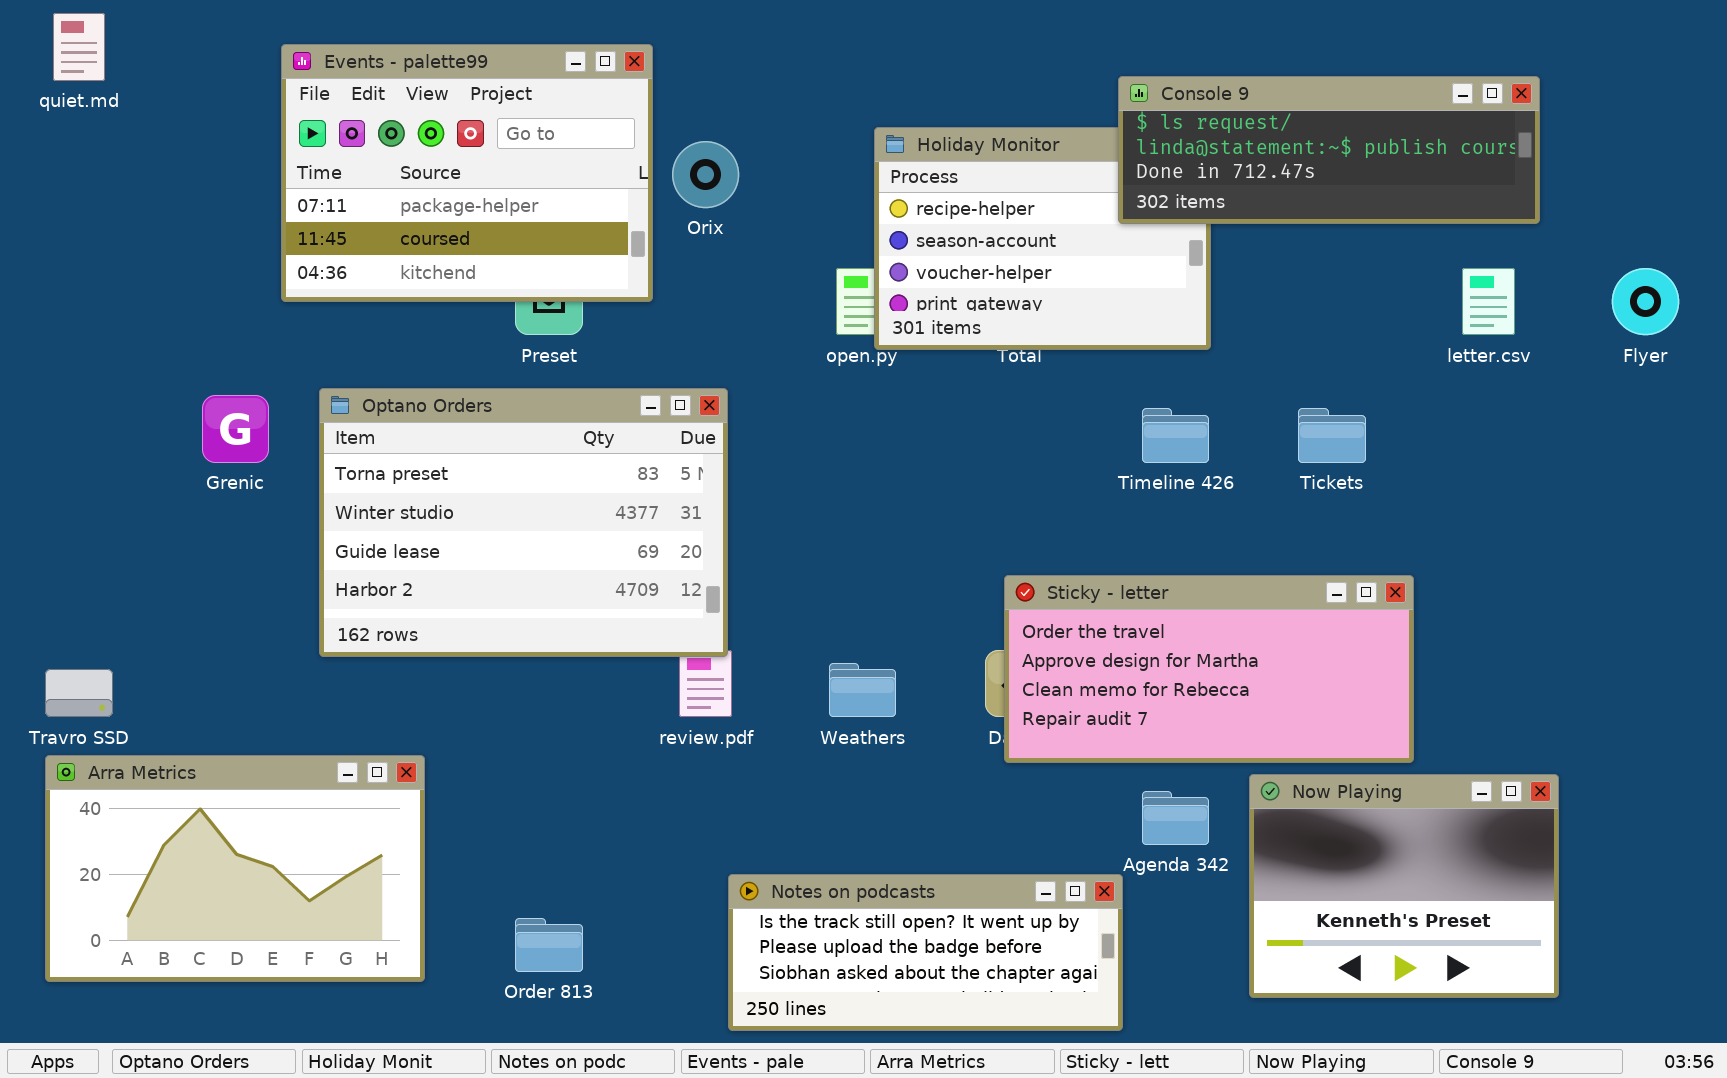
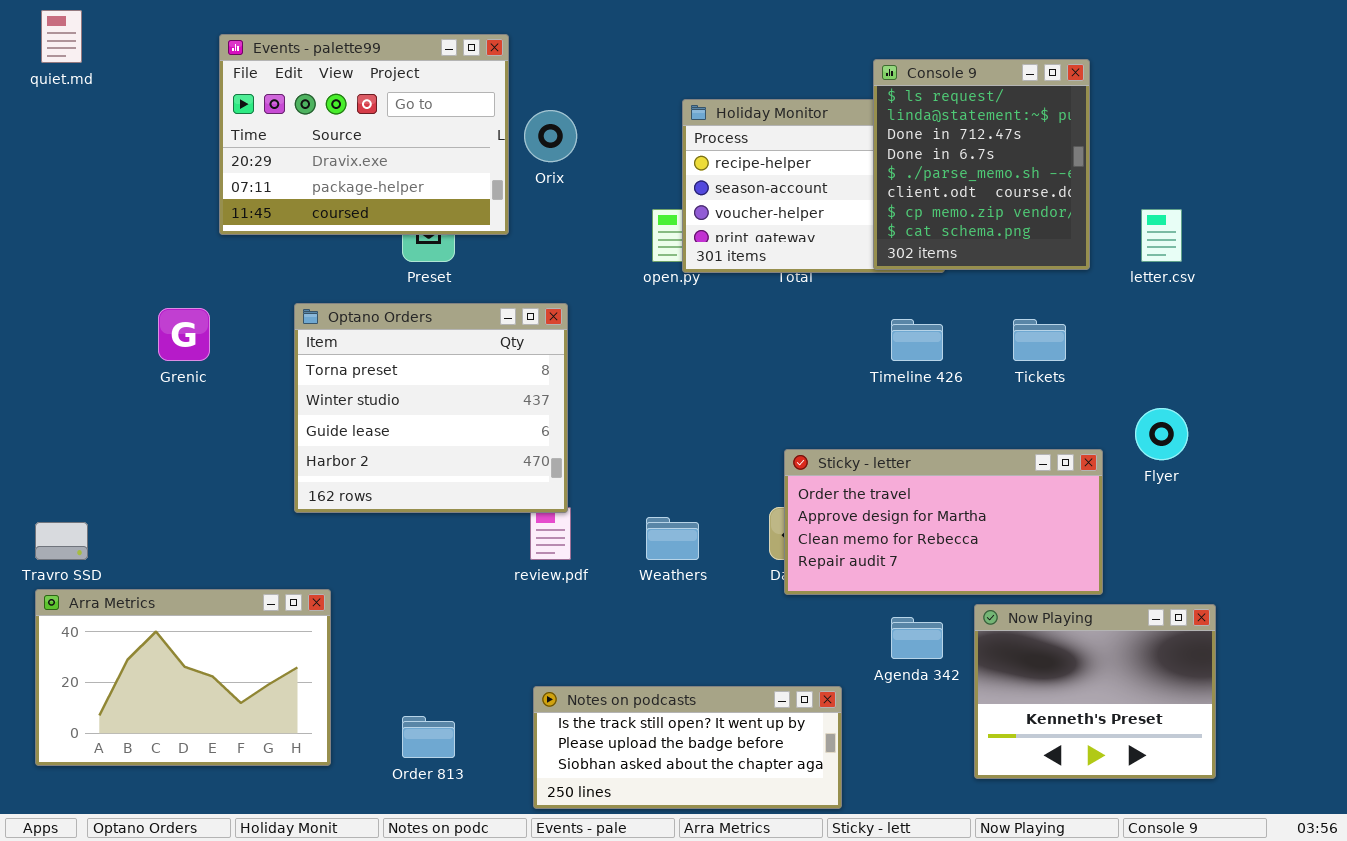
Events - palette99: [281,44,653,302] -> [219,34,509,235], scrolled up 1 row
Console 9: [1118,76,1540,224] -> [873,59,1090,270], resized
Flyer: [1612,268,1679,335] -> [1135,408,1188,460], moved
Optano Orders: [319,388,728,657] -> [294,303,568,513], resized
Notes on podcasts: [728,874,1123,1031] -> [533,686,842,809], moved

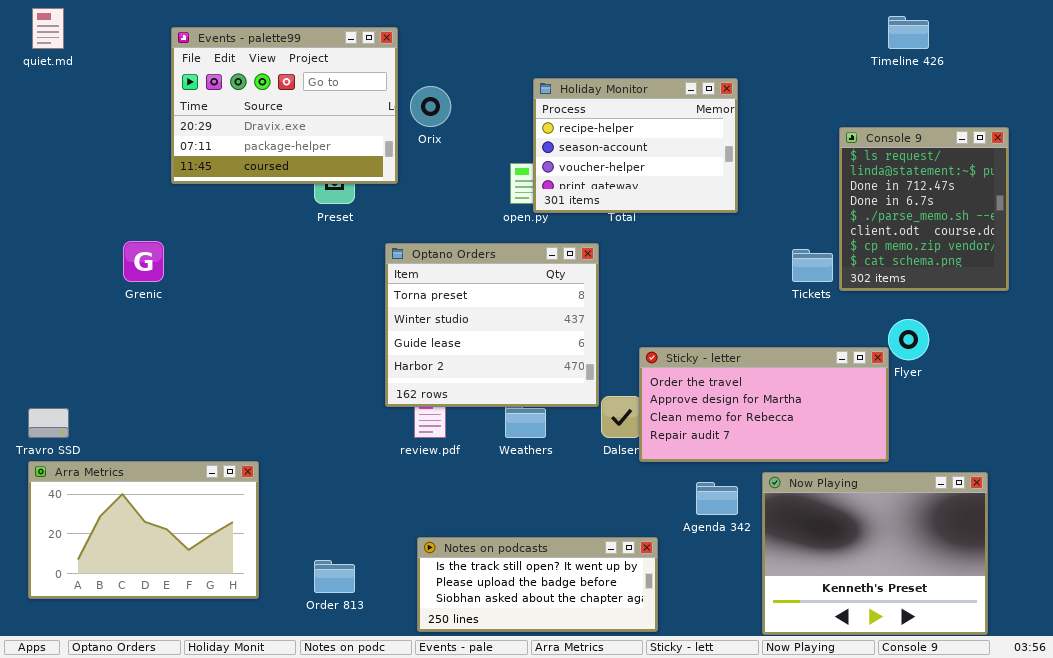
Console 9: [873,59,1090,270] -> [839,127,1009,291], moved
Optano Orders: [294,303,568,513] -> [385,243,599,407], moved
Timeline 426: [891,319,943,361] -> [888,16,929,49], moved
Sticky - letter: [784,449,1103,595] -> [639,347,889,462], moved
Now Playing: [974,604,1216,779] -> [762,472,988,635], resized

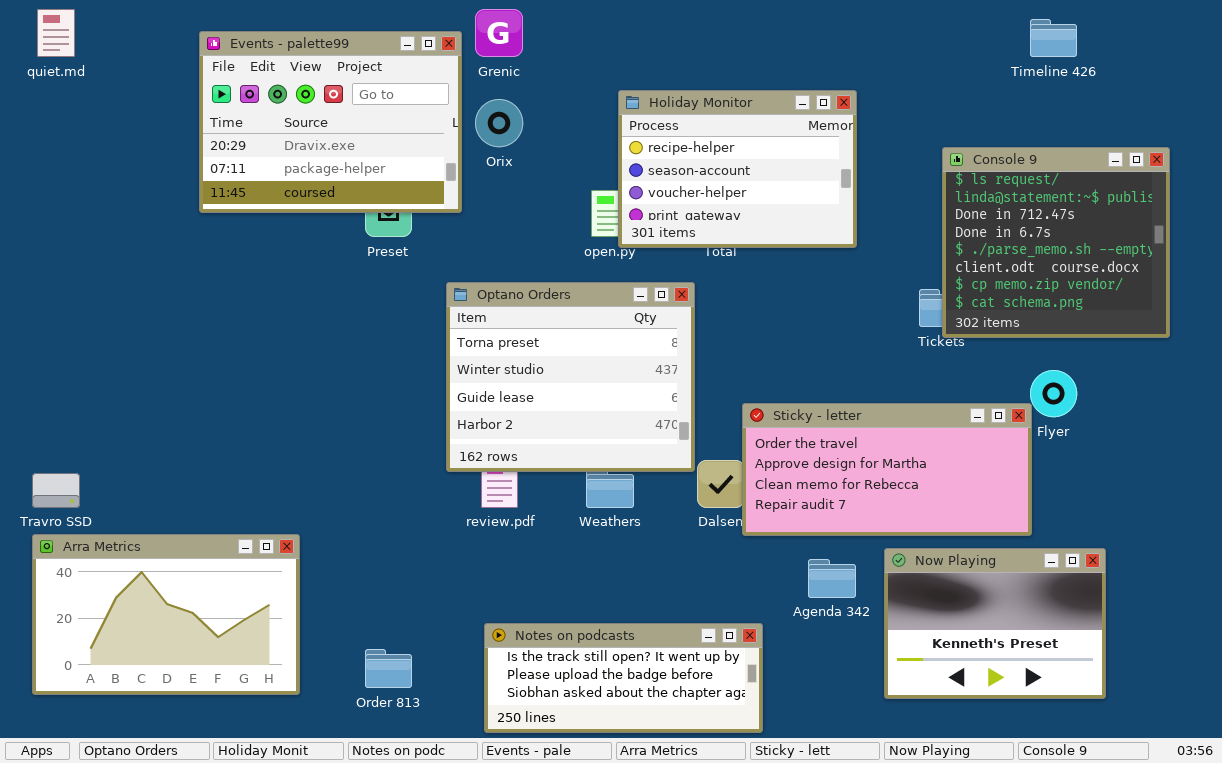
Console 9: [839,127,1009,291] -> [942,147,1170,338], resized
Grenic: [123,241,164,282] -> [475,9,523,57], moved
Now Playing: [762,472,988,635] -> [884,548,1106,699], resized

